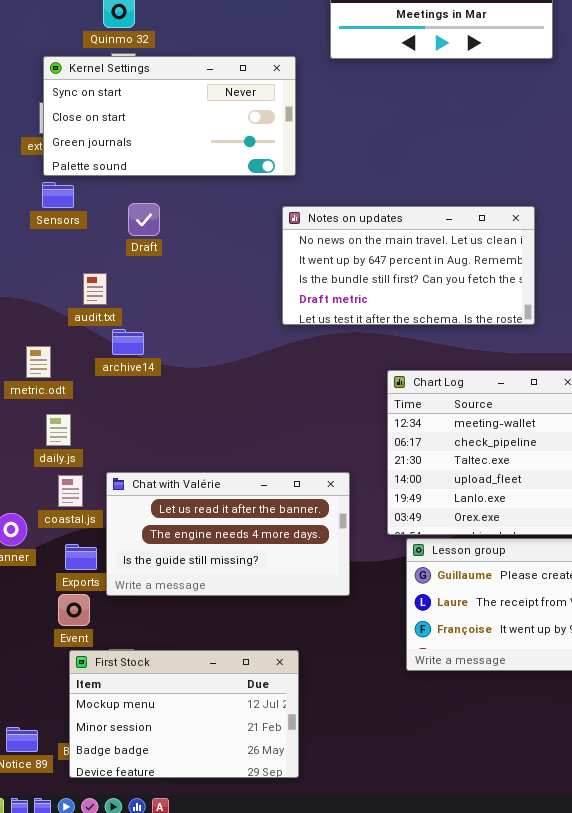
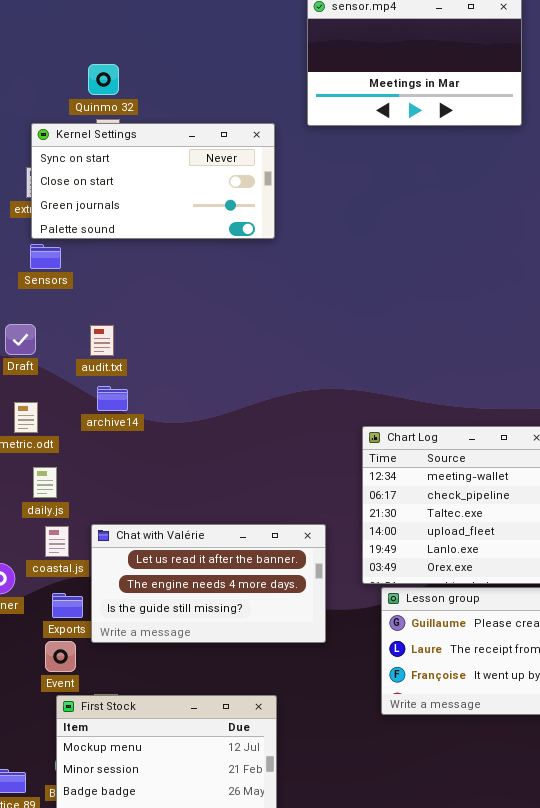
Draft: [128,203,160,236] -> [5,324,36,355], moved
Notes on updates: [282,206,535,325] -> none, closed
audit.txt: [83,273,107,305] -> [90,325,114,356], moved

